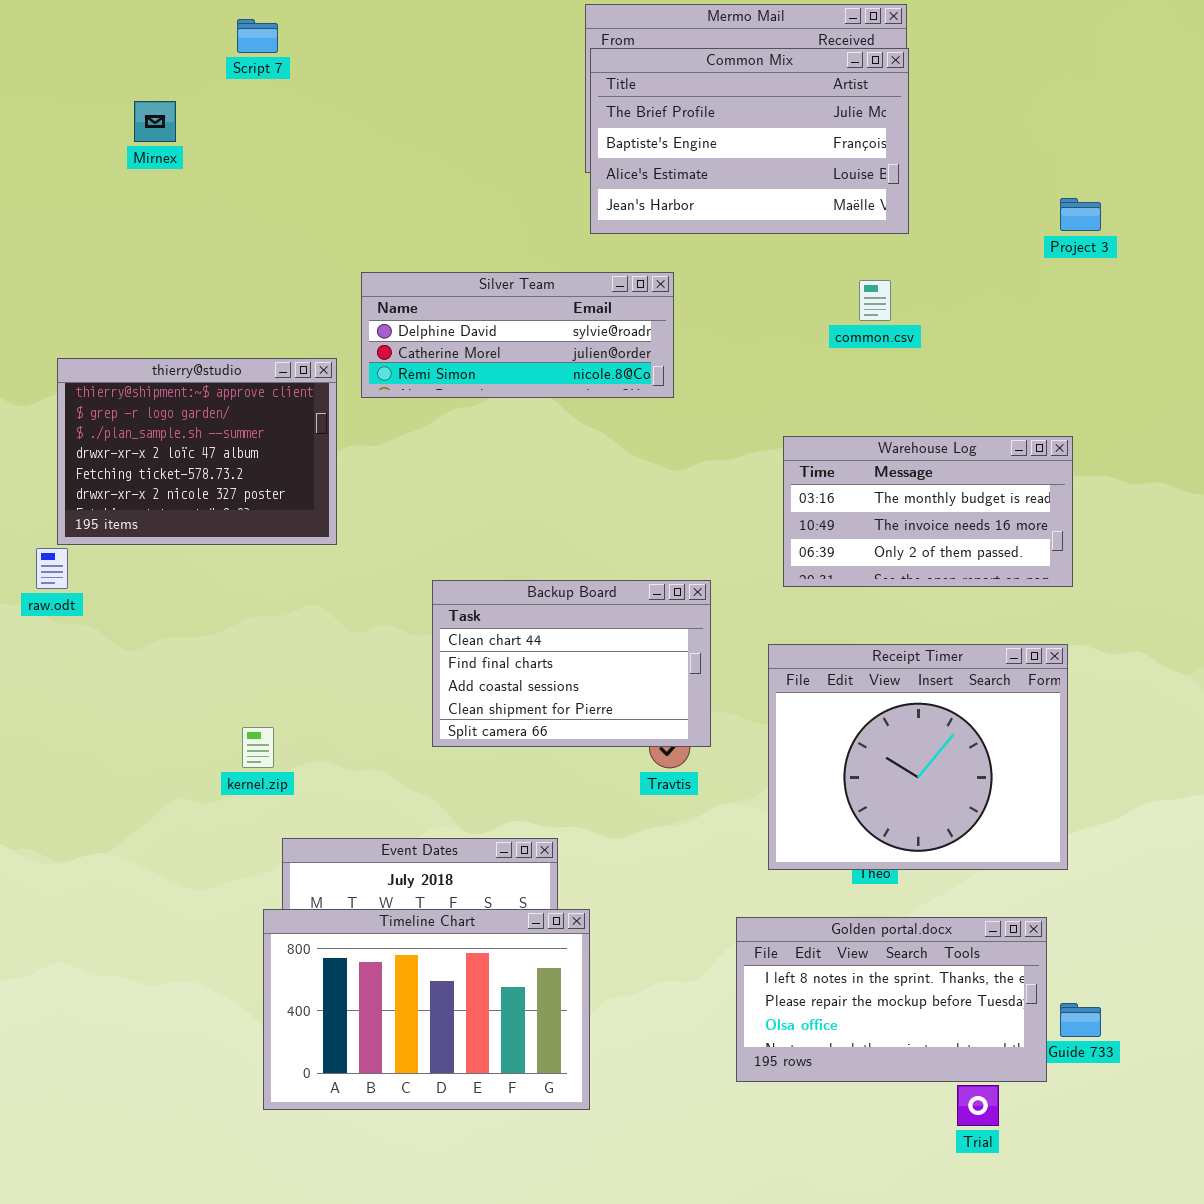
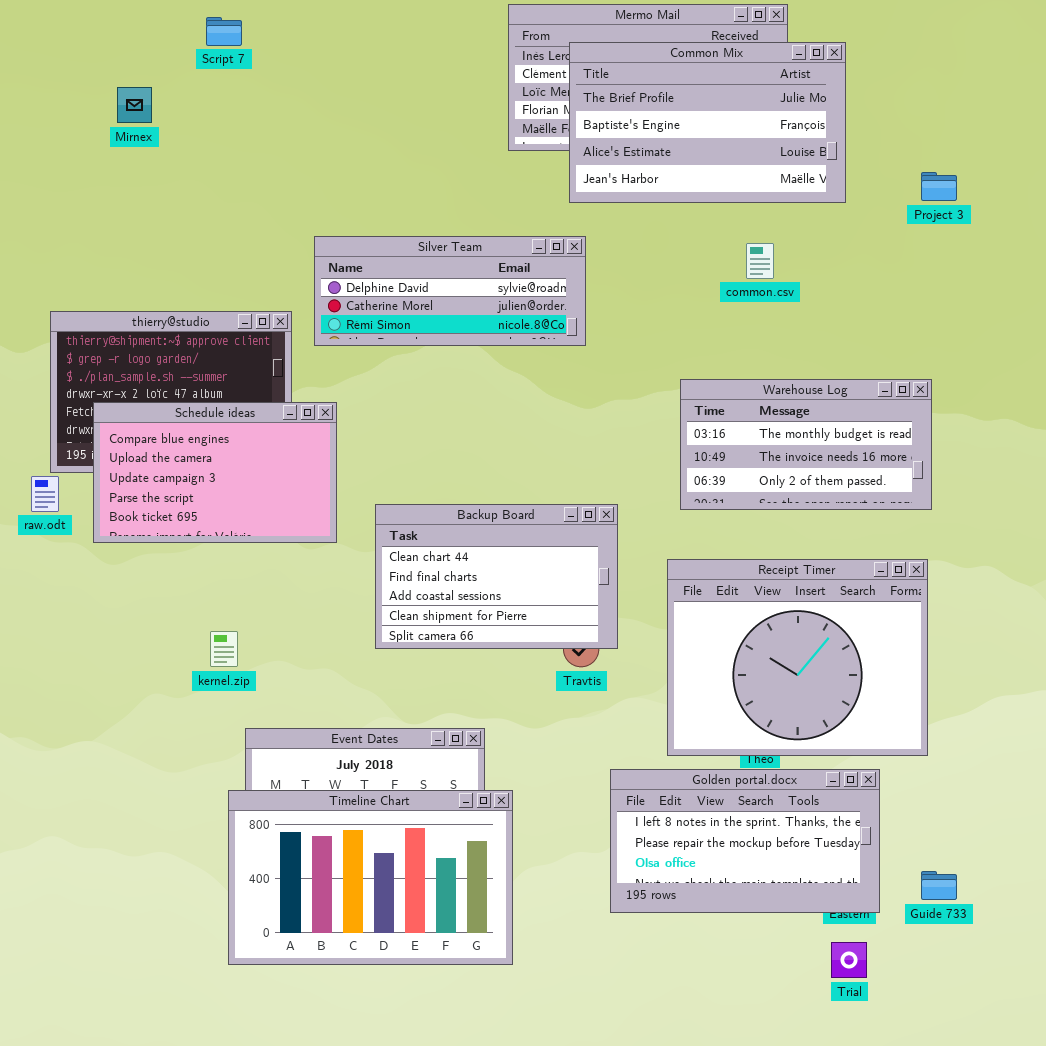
Common Mix: [590,48,909,234] -> [569,42,846,203], moved
Schedule ideas: none -> [93,402,337,543], opened
Golden portal.docx: [736,917,1047,1082] -> [610,769,880,913], moved

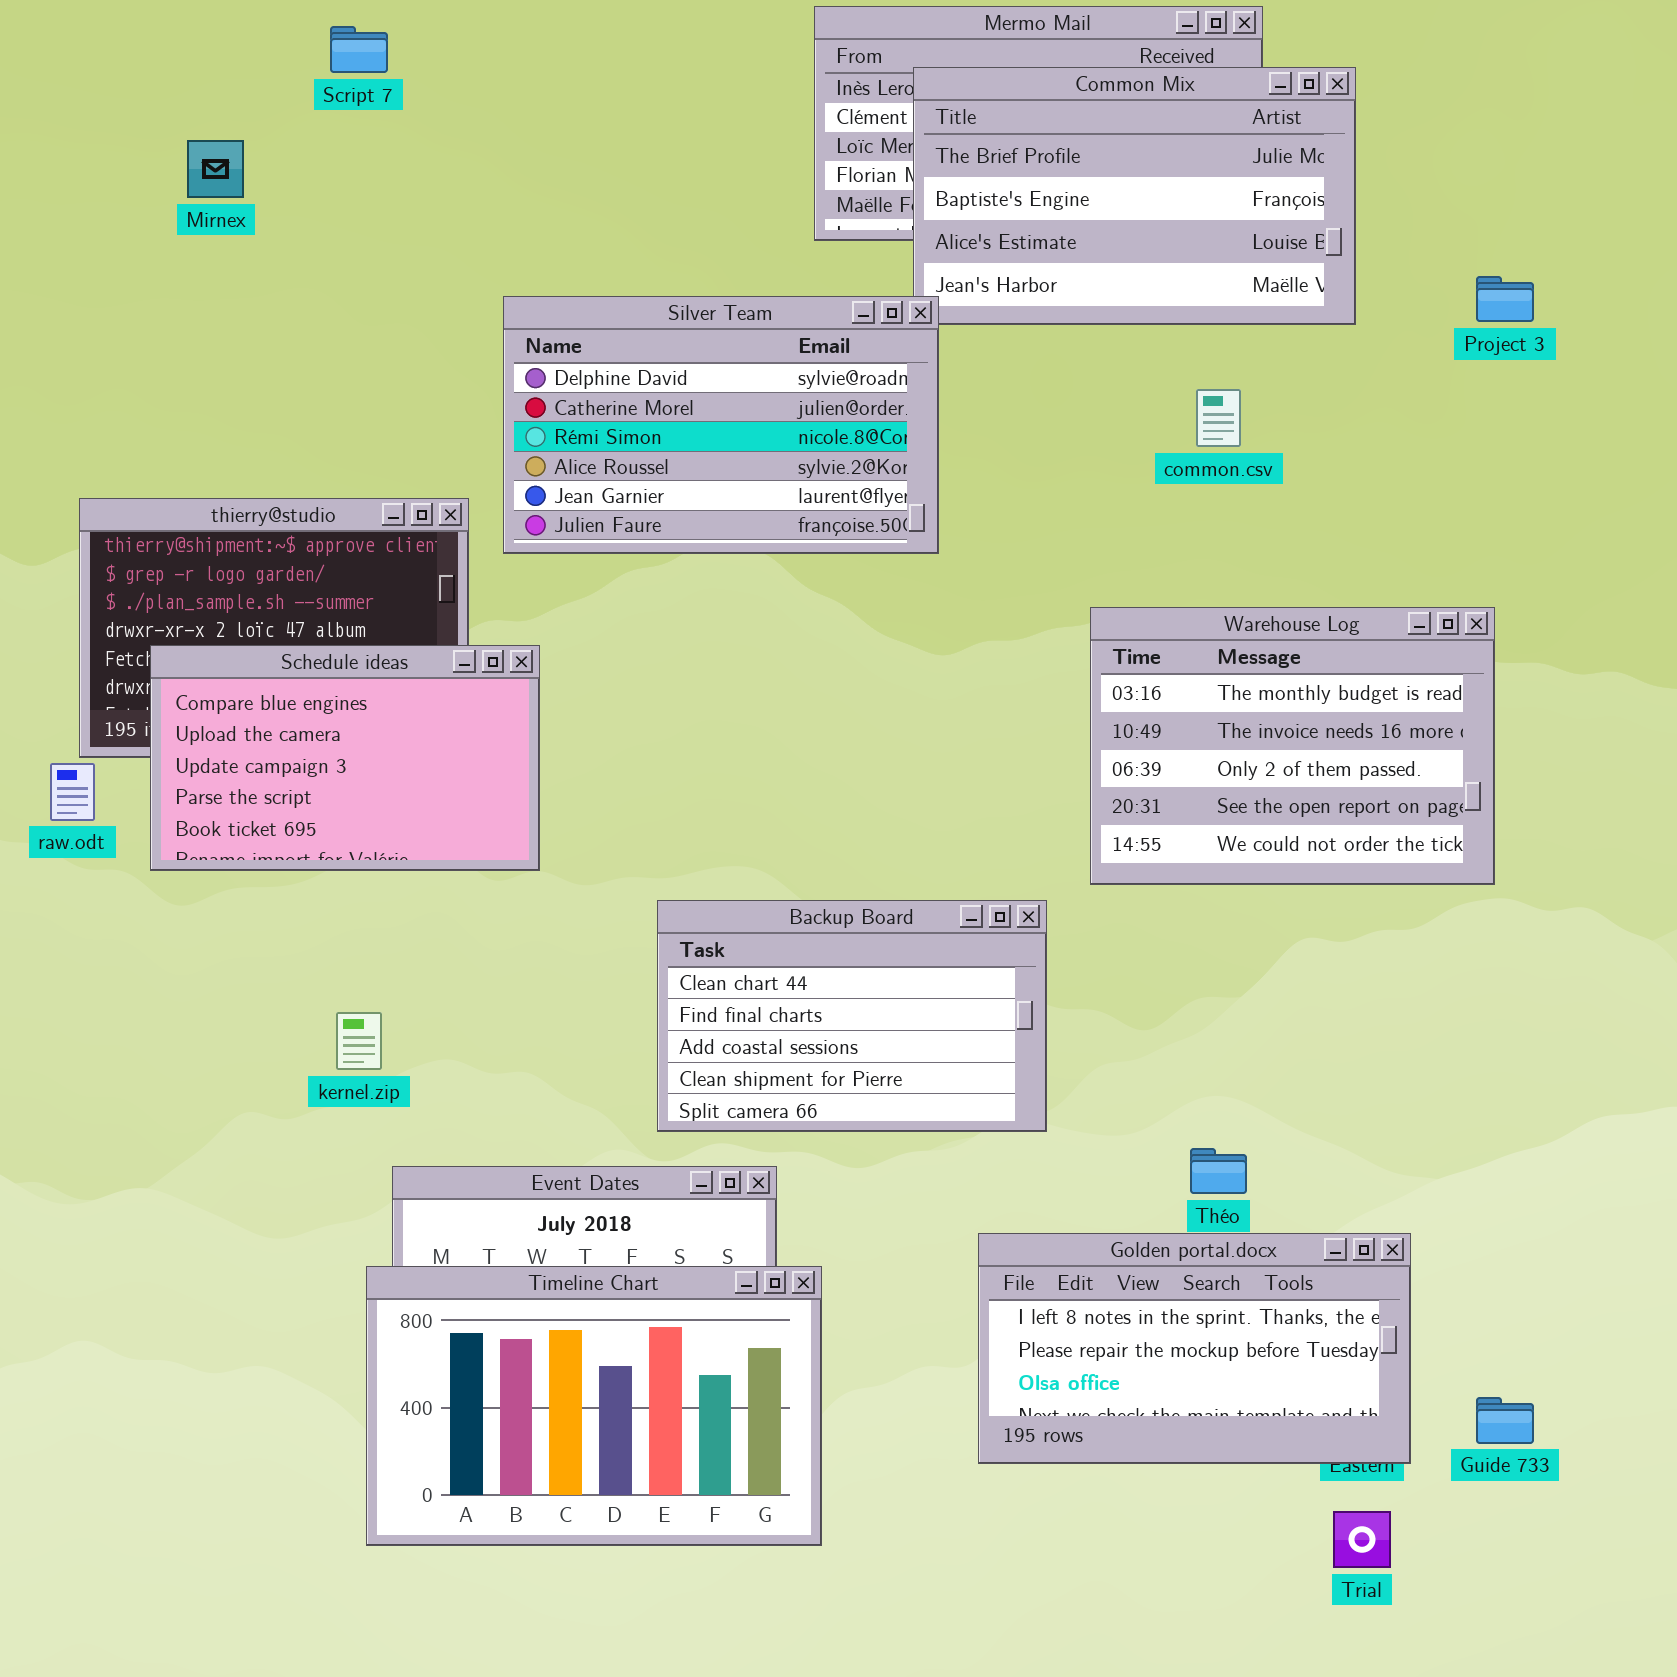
Silver Team: [314,236,586,346] -> [503,296,939,554], resized
Warehouse Log: [680,379,932,510] -> [1090,607,1495,885], resized
Backup Board: [375,504,618,649] -> [657,900,1047,1132], moved
Receipt Timer: [667,559,928,756] -> none, closed

